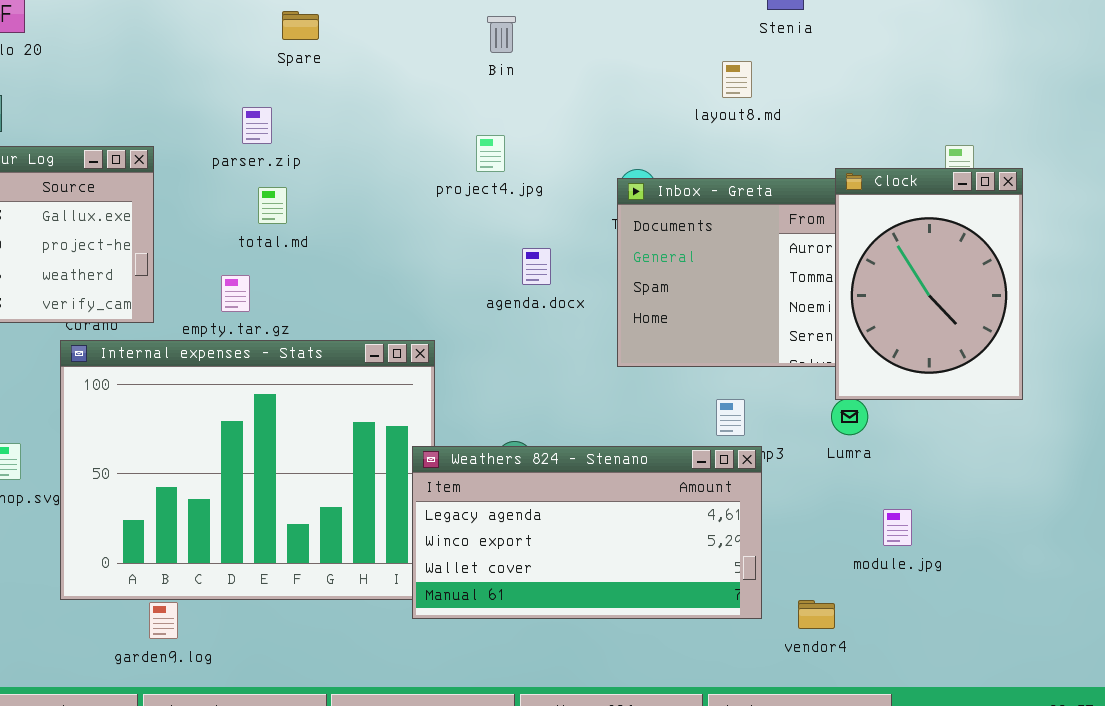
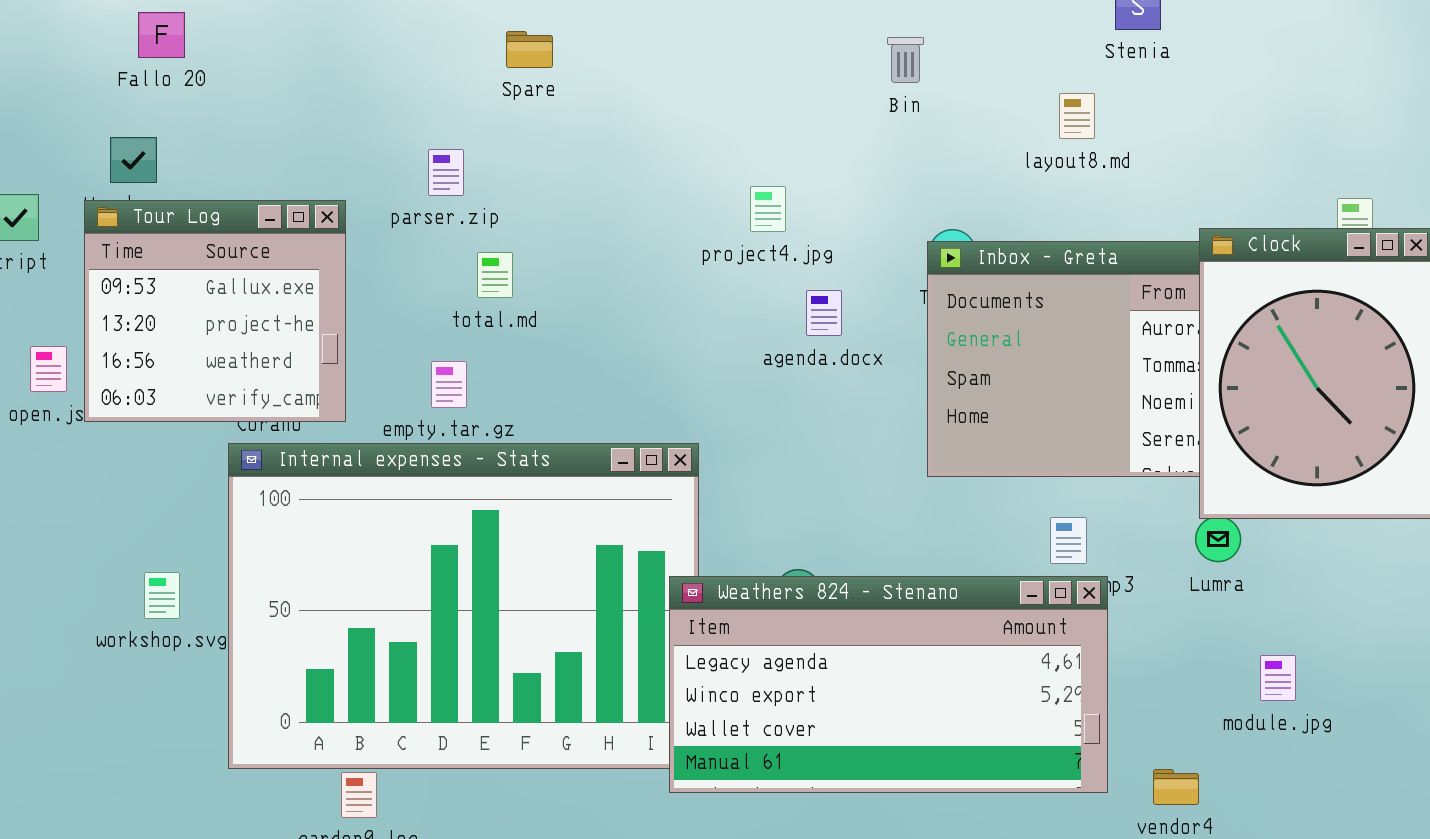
Bin: [487,16,516,53] -> [887,37,924,83], moved
parser.zip: [242,107,272,144] -> [428,149,464,196], moved
agenda.docx: [522,248,551,285] -> [806,290,842,336], moved

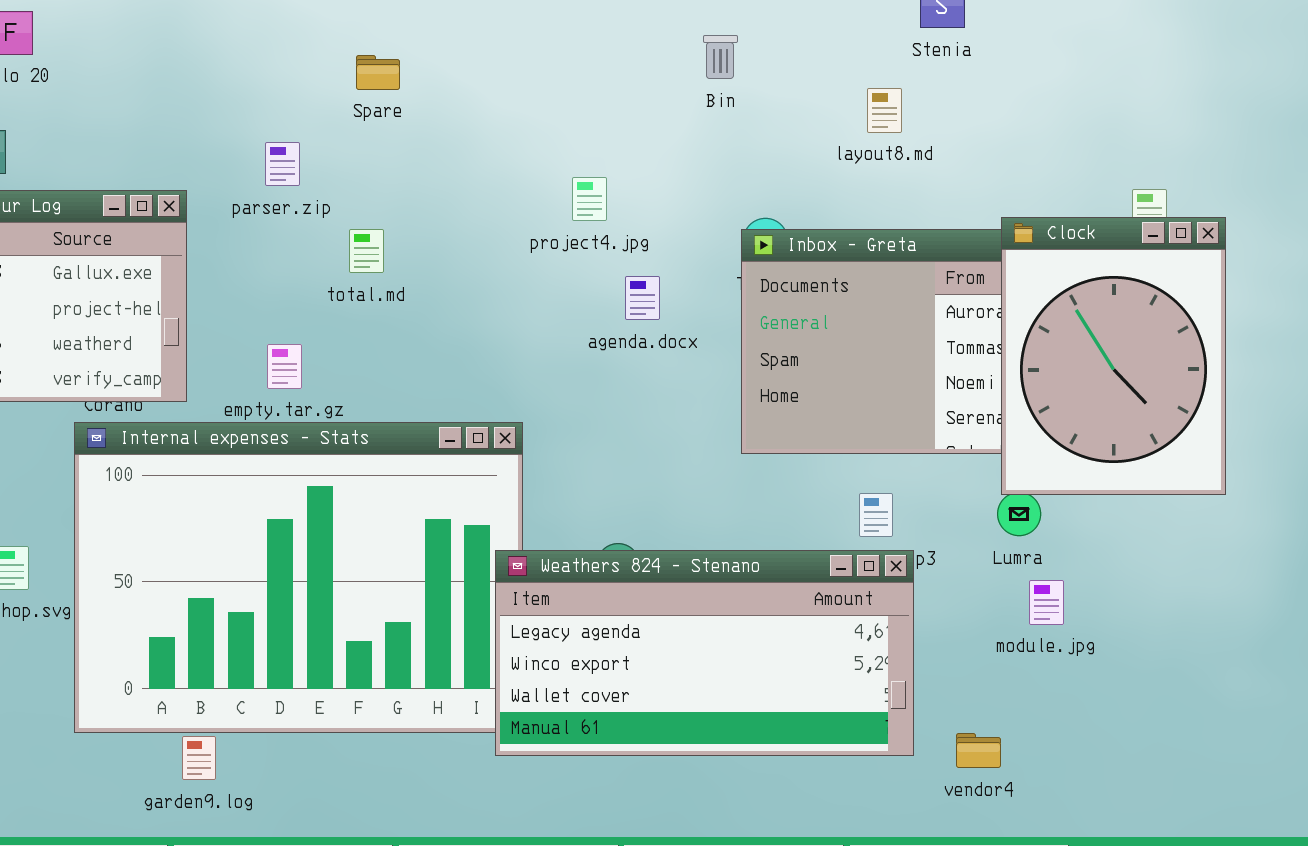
Spare: [506,31,553,68] -> [356,55,400,90], moved
total.md: [477,252,513,298] -> [349,229,384,273], moved
module.jpg: [1260,655,1296,701] -> [1029,580,1064,625], moved

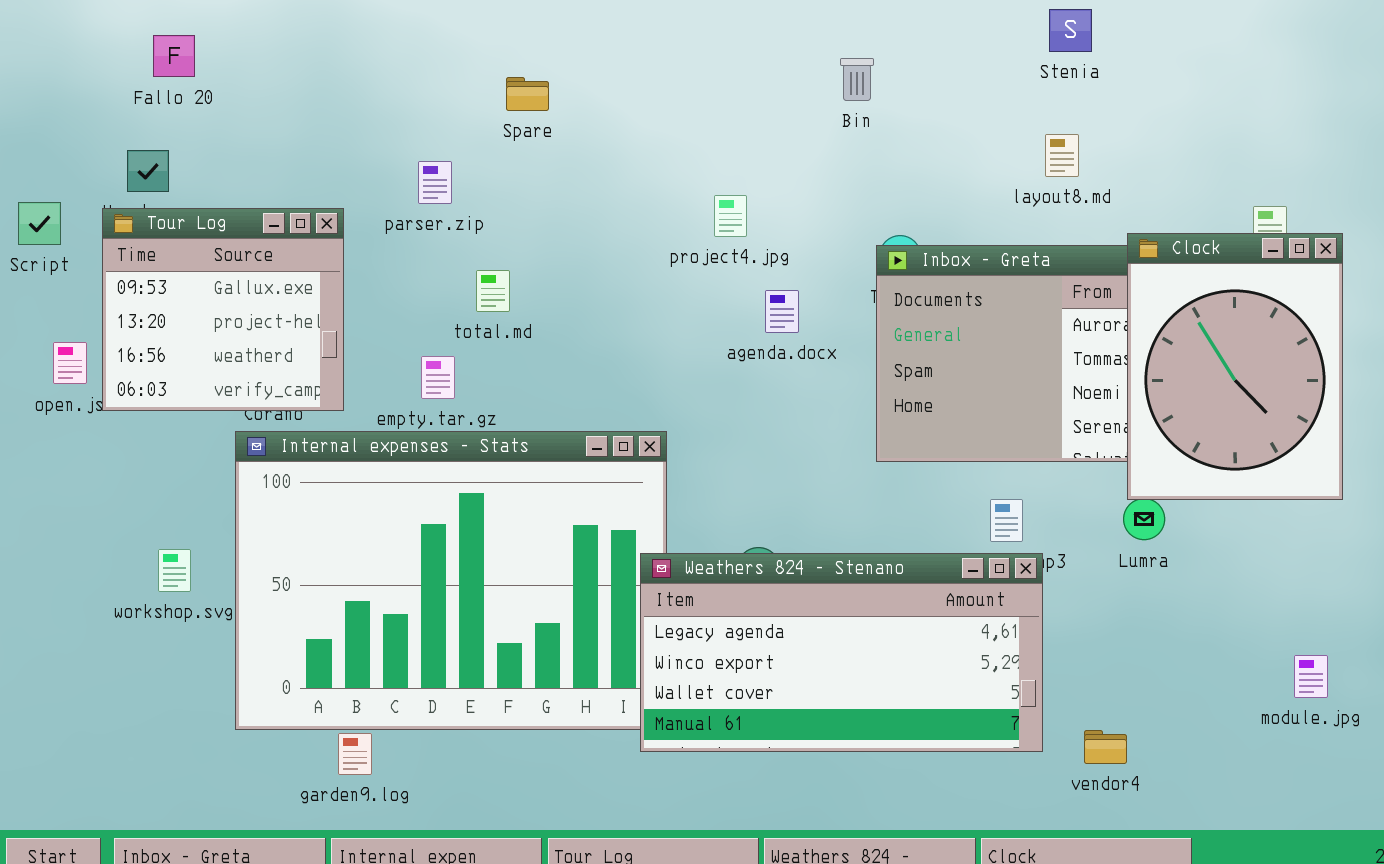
layout8.md: [867,88,902,133] -> [1045,134,1079,177], moved
total.md: [349,229,384,273] -> [476,270,510,312], moved
module.jpg: [1029,580,1064,625] -> [1294,655,1328,698], moved

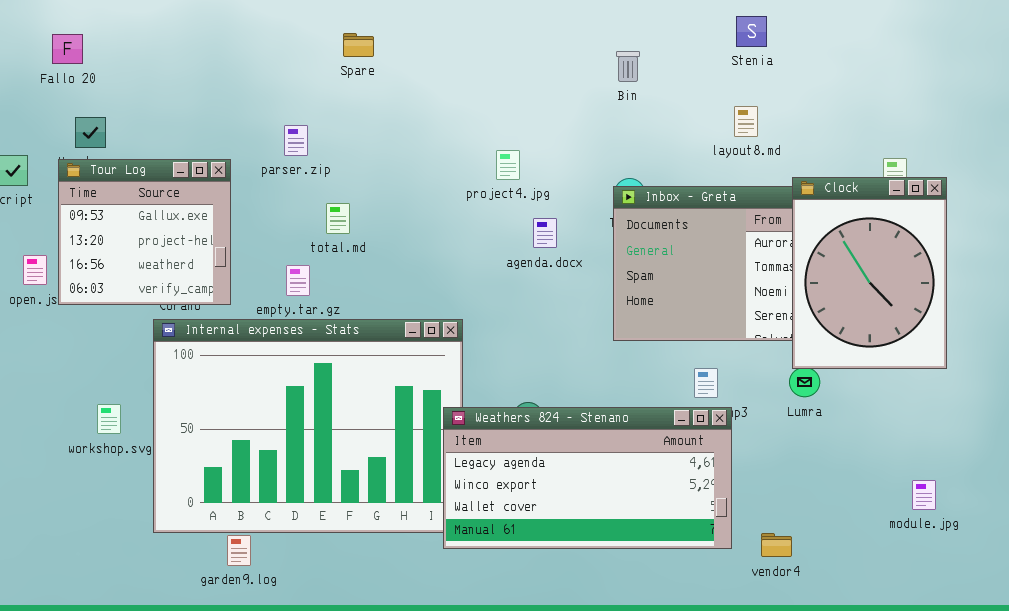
Fallo 20: [153,35,195,77] -> [52,34,83,64], moved
Bin: [840,58,874,101] -> [616,51,640,82], moved
Spare: [506,77,549,111] -> [343,33,374,57], moved

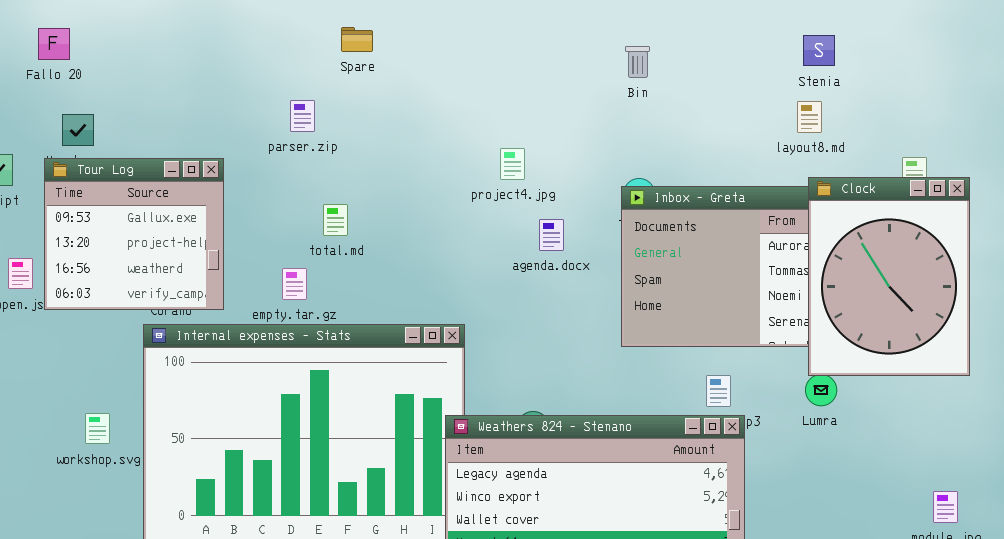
Stenia: [736,16,767,47] -> [803,35,835,66], moved
layout8.md: [734,106,758,137] -> [797,101,822,133], moved
parser.zip: [284,125,308,156] -> [290,100,315,132], moved

